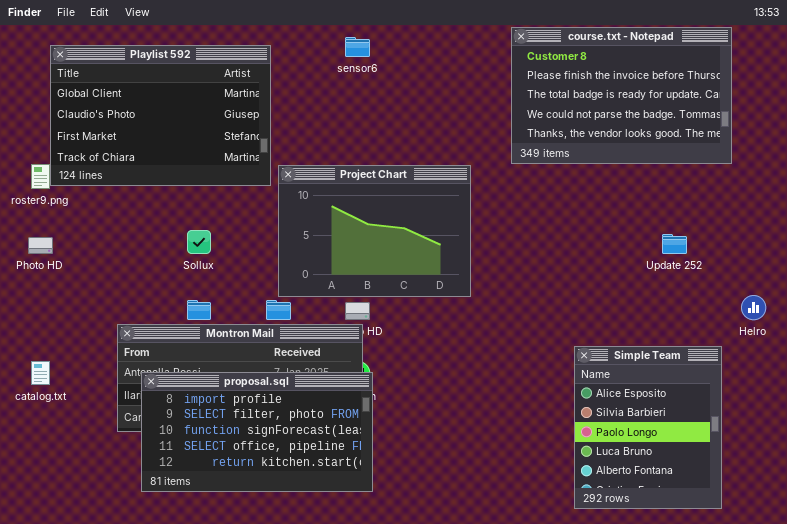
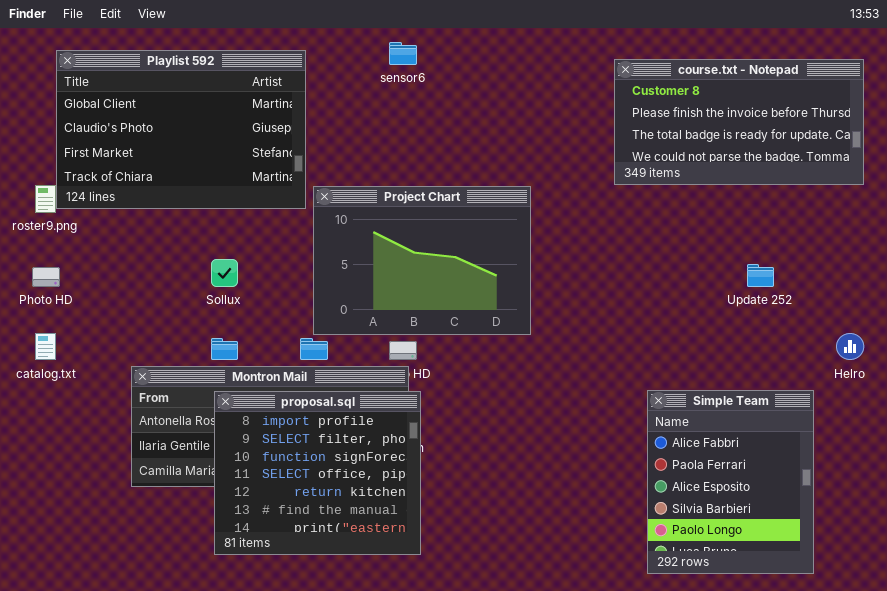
course.txt - Notepad: [511,27,732,164] -> [614,59,864,185], moved, resized
Simple Team: [574,346,722,509] -> [647,390,814,574], scrolled up 2 rows
catalog.txt: [31,361,50,385] -> [35,333,56,360], moved
proposal.sql: [141,372,373,492] -> [214,391,421,555], resized

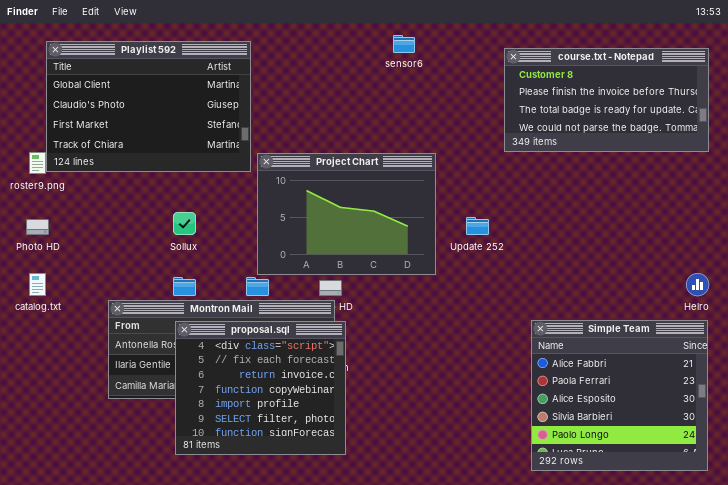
sensor6: [389,42,417,65] -> [393,35,415,53], moved
Update 252: [747,264,774,287] -> [466,217,489,235], moved
Simple Team: [647,390,814,574] -> [531,320,708,471], resized
proposal.sql: [214,391,421,555] -> [175,321,346,455], scrolled up 4 rows

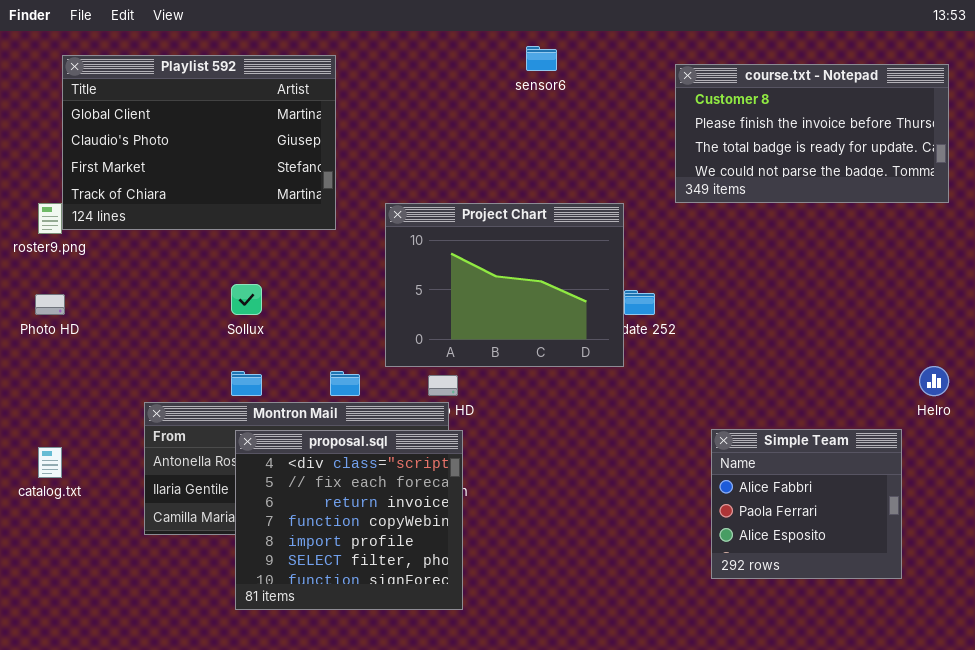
Project Chart: [257,153,436,275] -> [385,203,624,367], moved
catalog.txt: [29,273,46,296] -> [38,447,62,478], moved
Simple Team: [531,320,708,471] -> [711,429,902,579], resized

